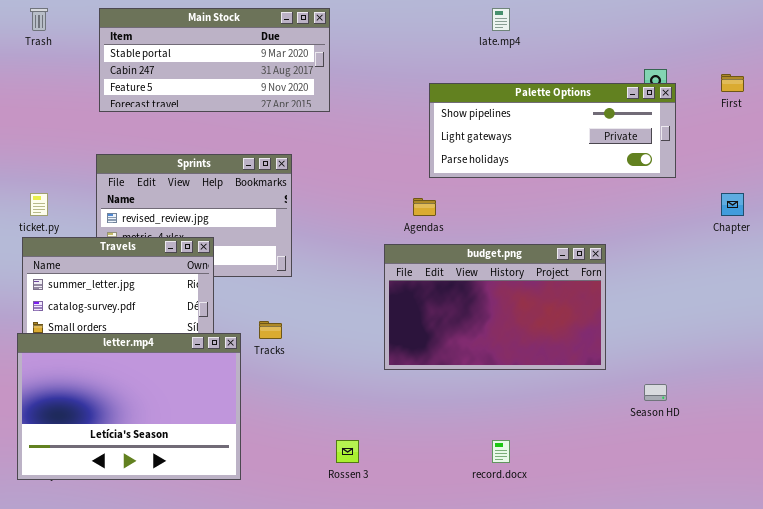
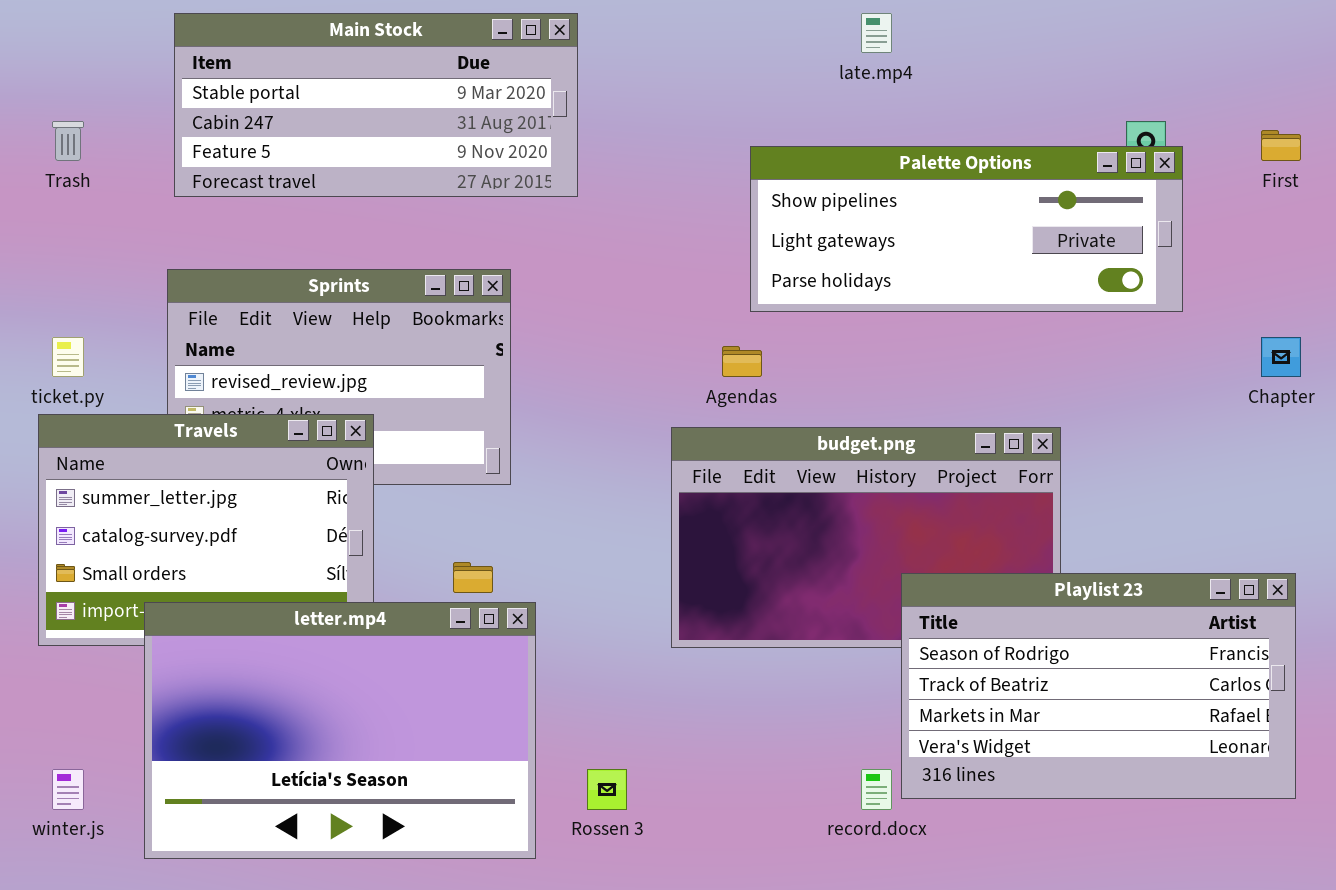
Trash: [30,8,48,31] -> [52,121,84,161], moved
Playlist 23: none -> [901,573,1296,799], opened
letter.mp4: [17,333,241,480] -> [144,602,536,859], moved

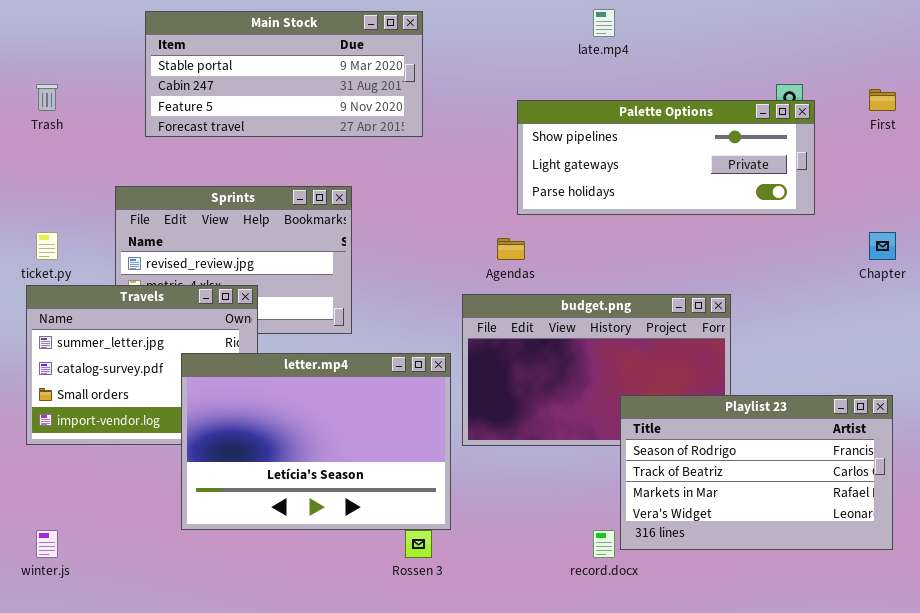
Main Stock: [174,13,578,197] -> [145,11,423,137], moved
letter.mp4: [144,602,536,859] -> [181,353,451,530], moved

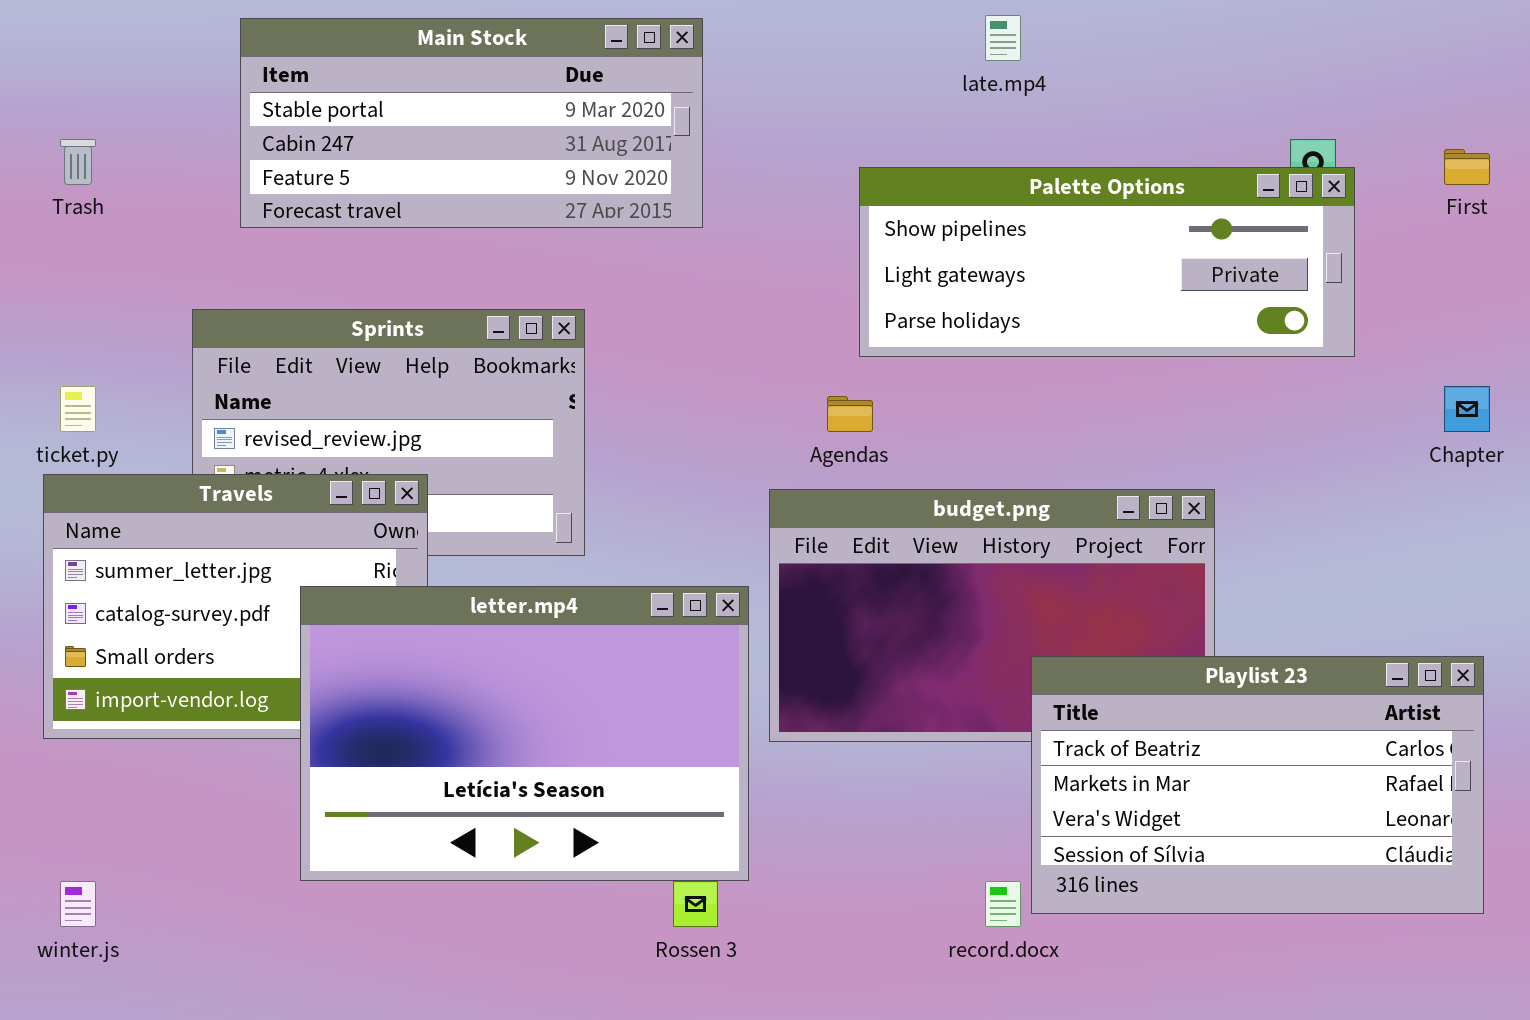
Playlist 23: [620,395,893,550] -> [1031,656,1484,914], scrolled down 1 row

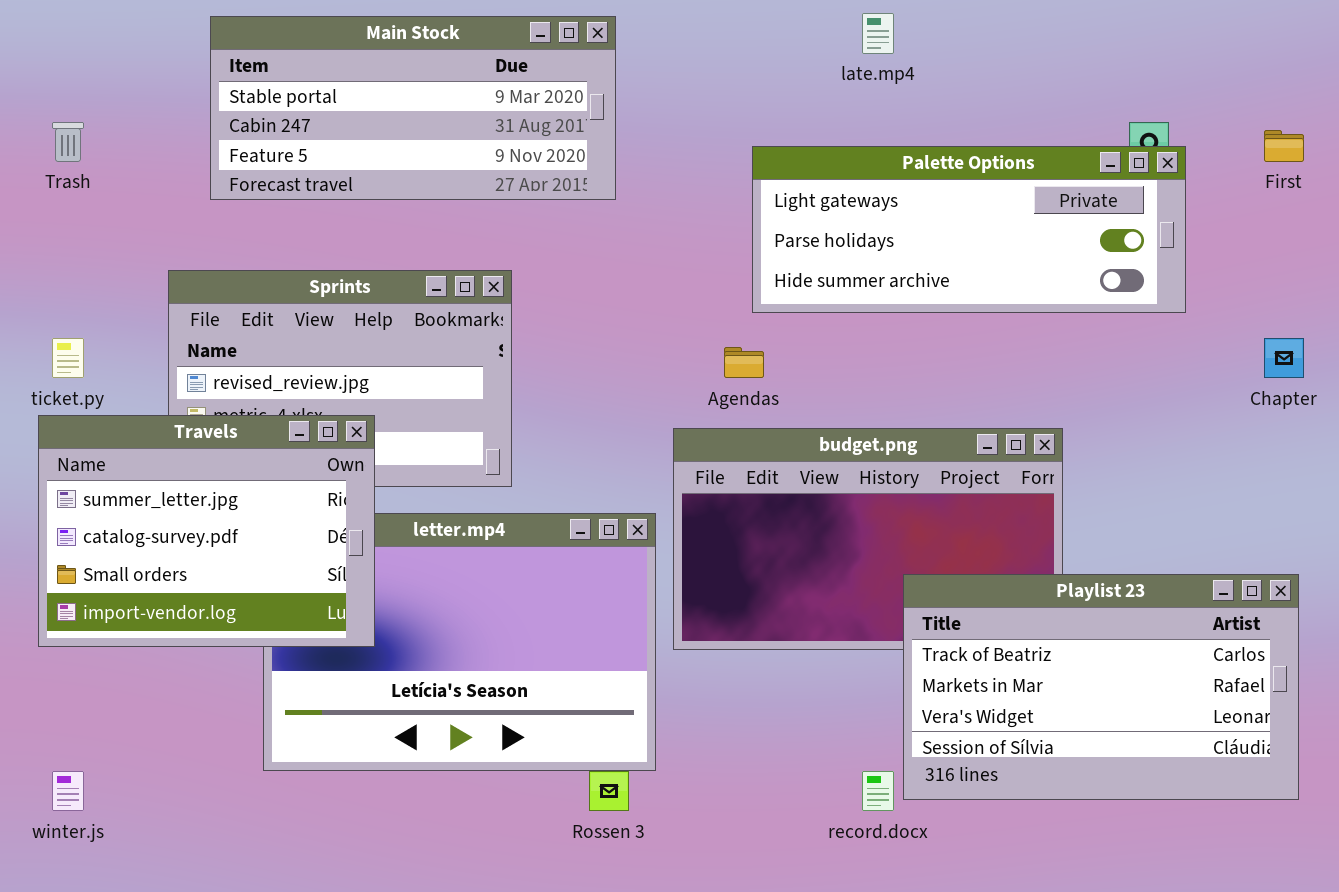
Palette Options: [859,167,1355,357] -> [752,146,1186,313], scrolled down 1 row
Travels: [43,474,428,739] -> [38,415,375,647], raised

